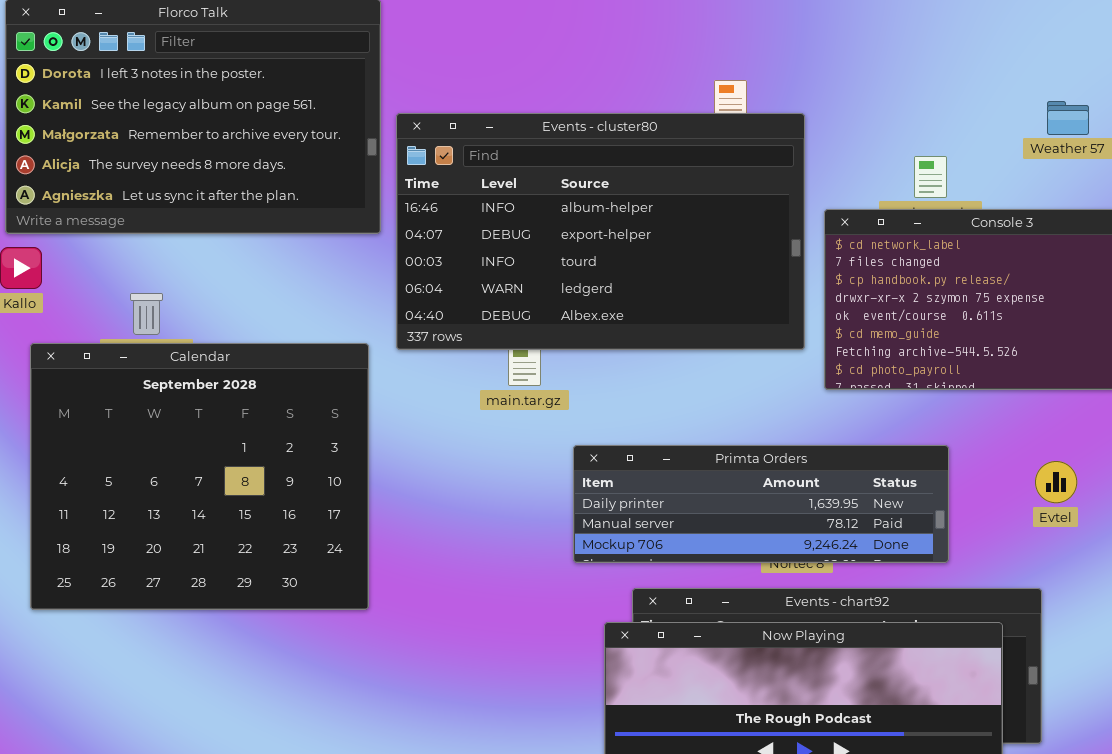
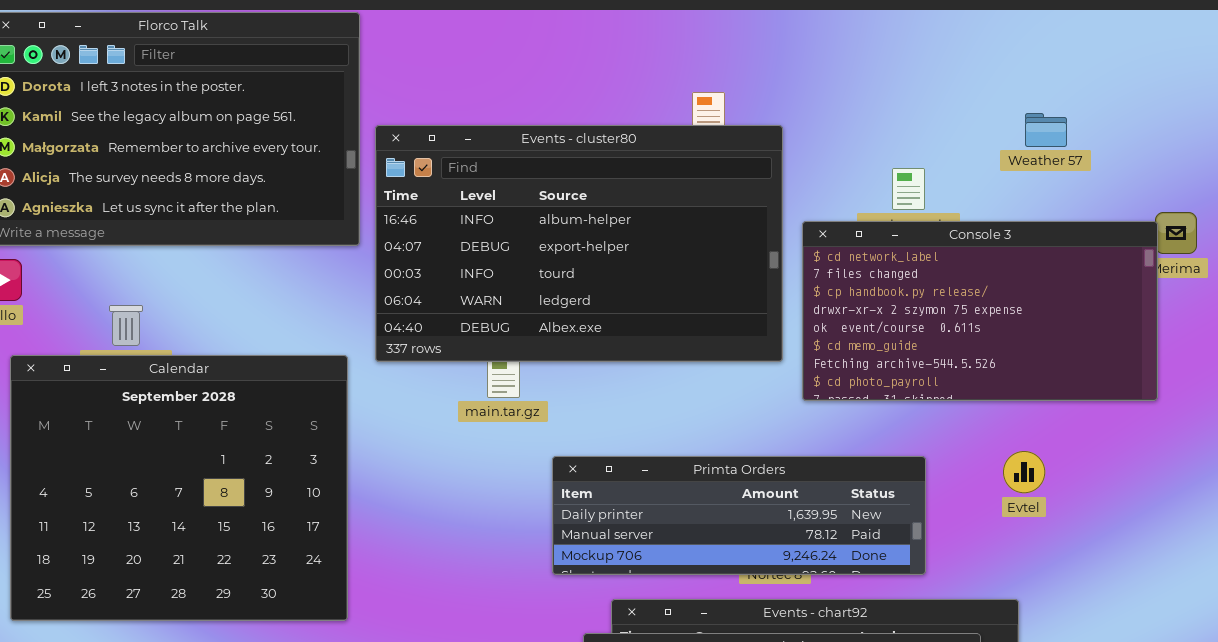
Evtel: [1035,461,1077,503] -> [1003,451,1045,493], moved

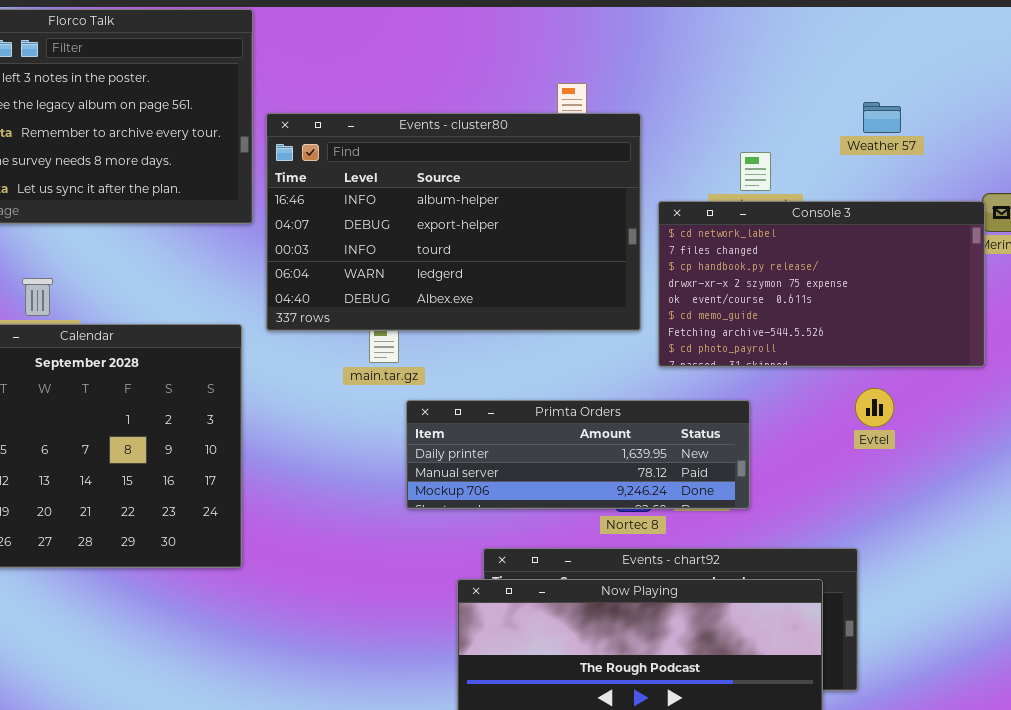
Evtel: [1003,451,1045,493] -> [855,388,894,427], moved
Primta Orders: [552,456,926,575] -> [406,400,750,509], moved

